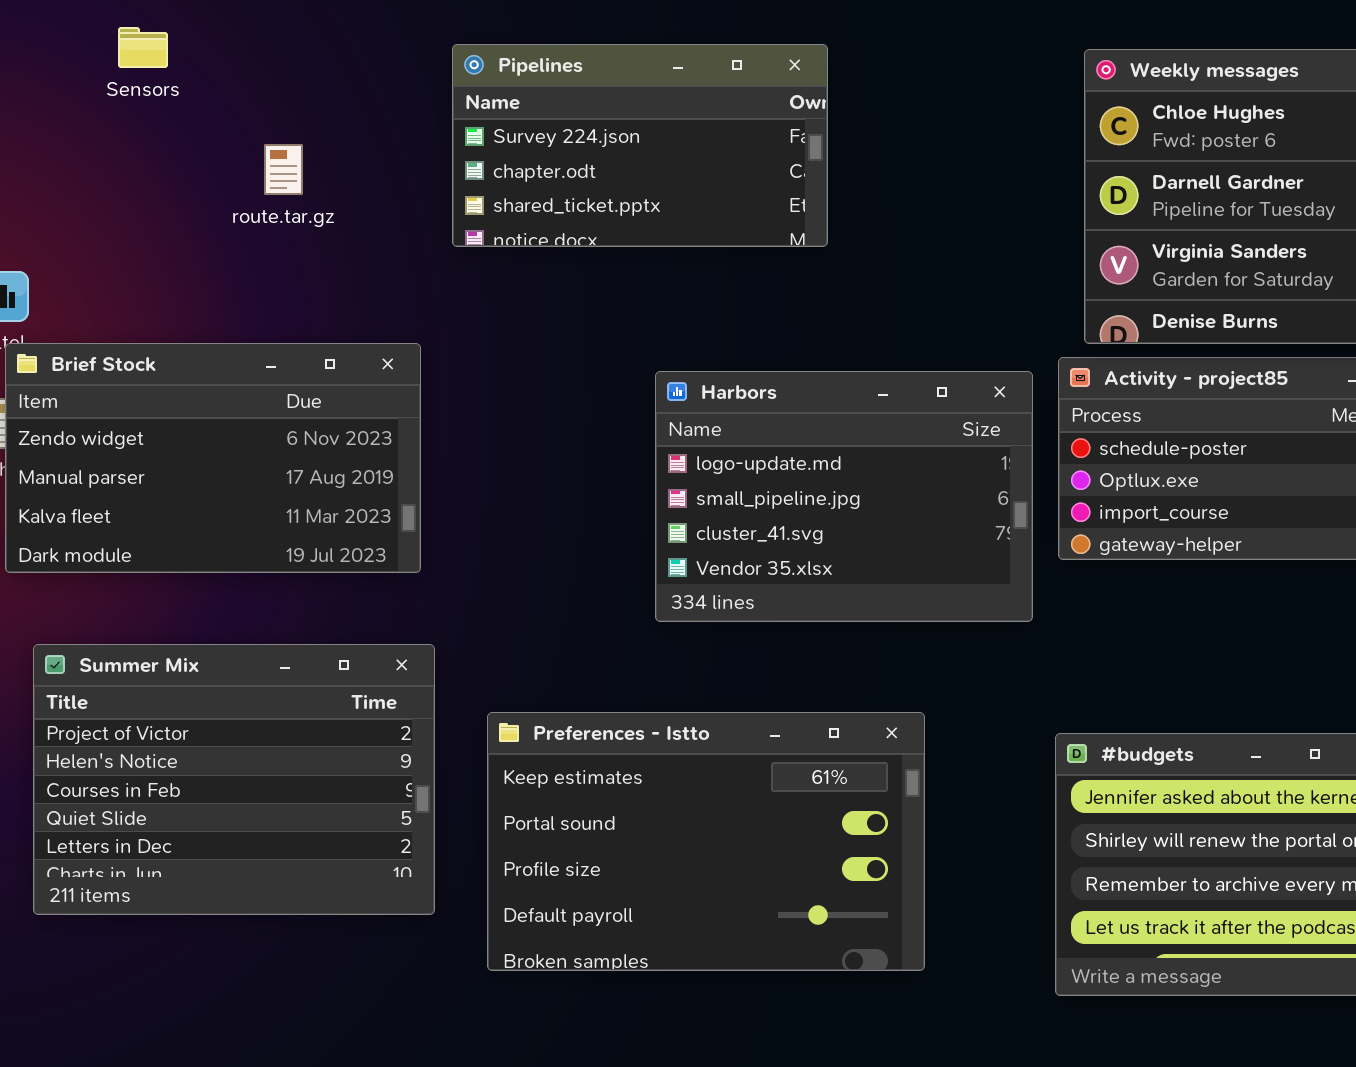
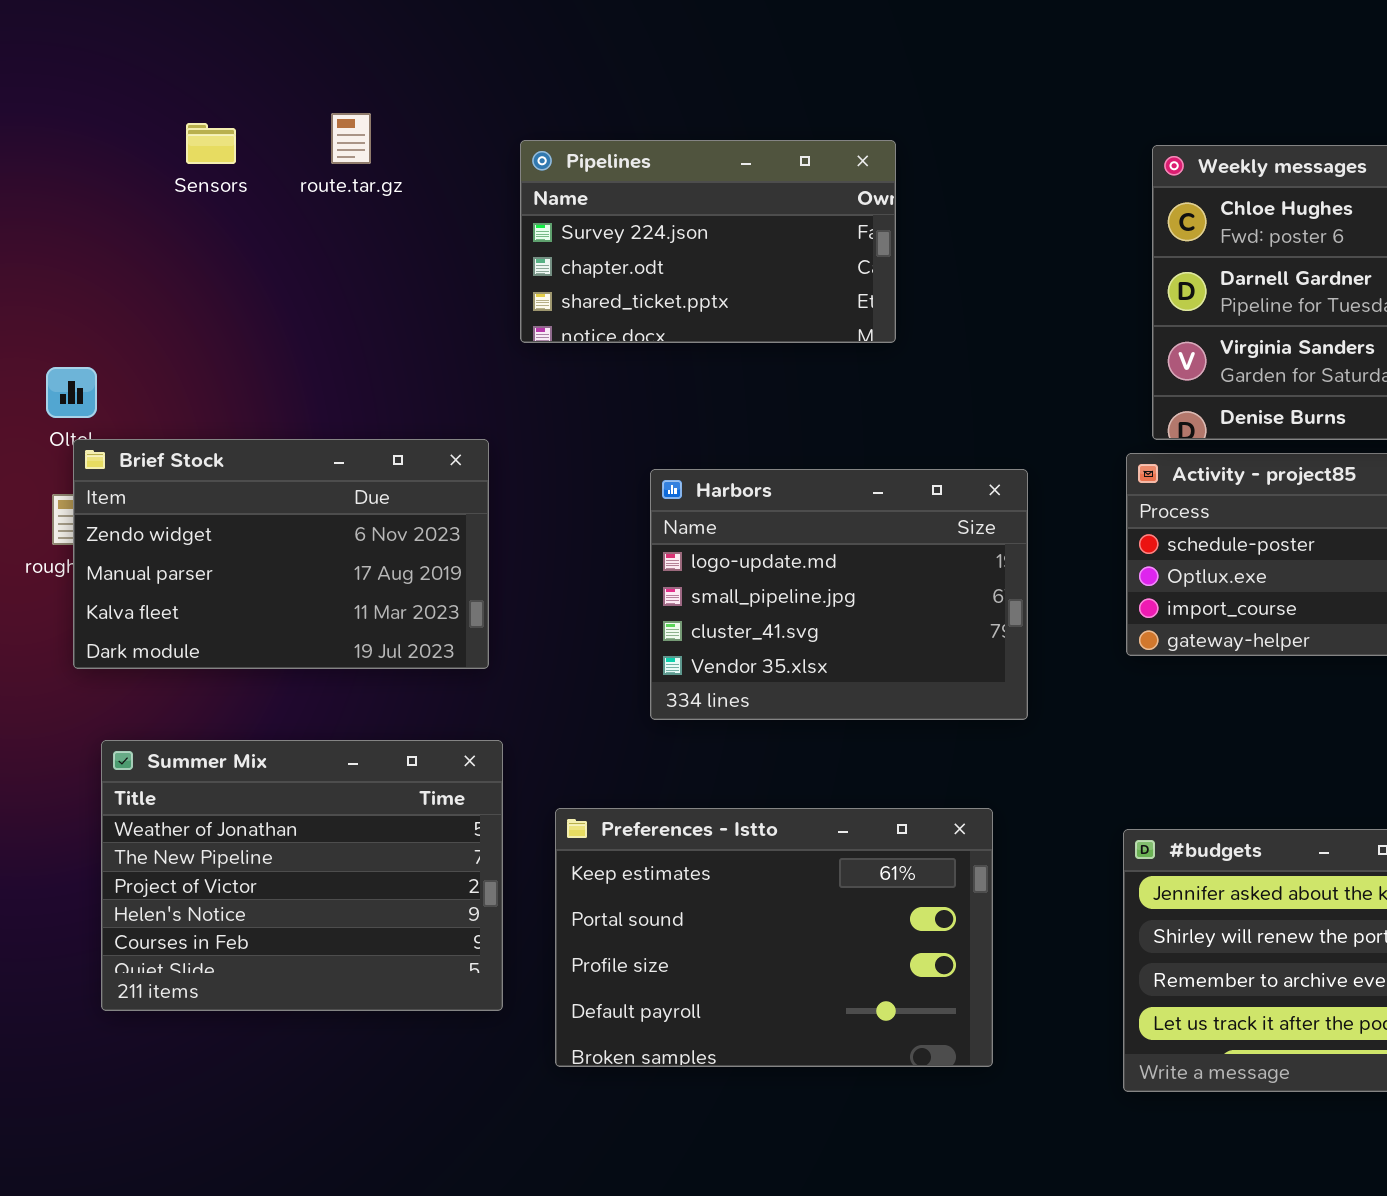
route.tar.gz: [264,144,303,195] -> [331,113,371,164], moved
Harbors: [655,371,1033,622] -> [650,469,1028,720], moved
Summer Mix: [33,644,435,915] -> [101,740,503,1011], scrolled up 2 rows

